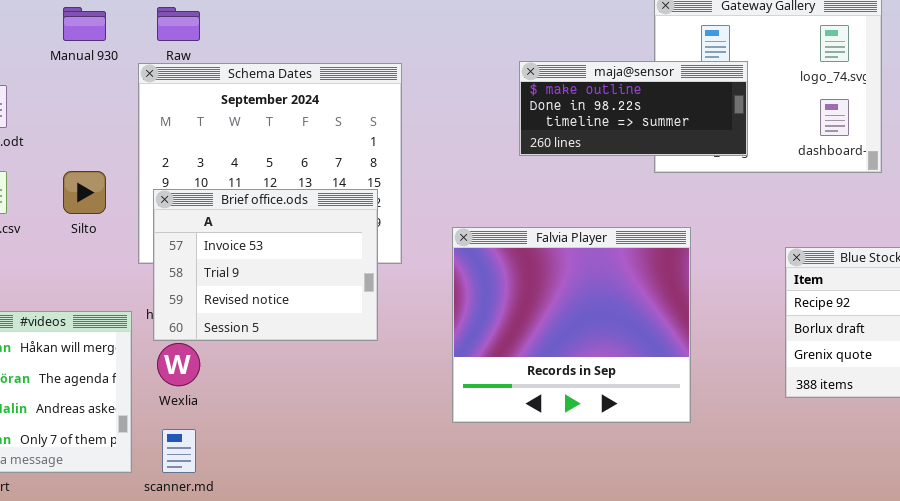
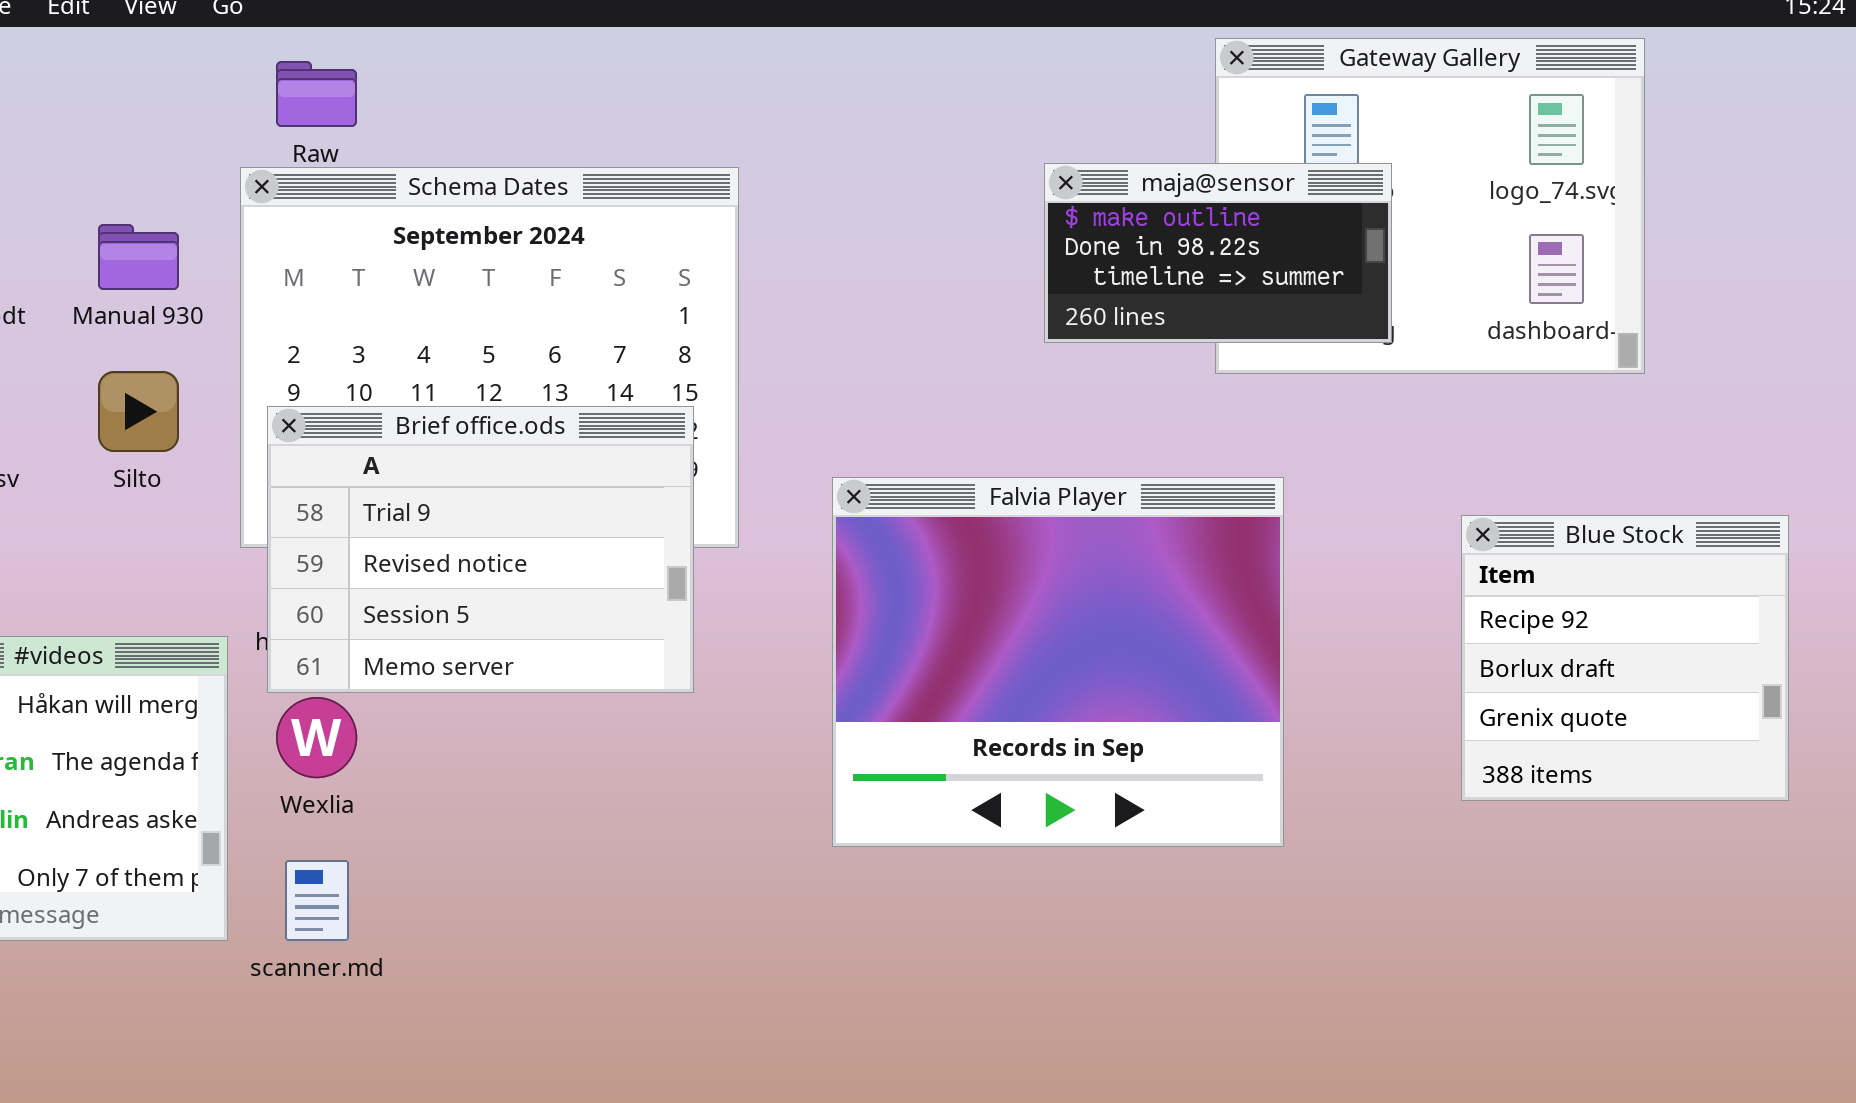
Manual 930: [63,7,106,41] -> [98,224,179,290], moved
maja@sensor: [519,61,748,156] -> [1044,163,1392,343], resized
Brief office.ods: [153,189,378,341] -> [267,406,694,693], scrolled down 1 row

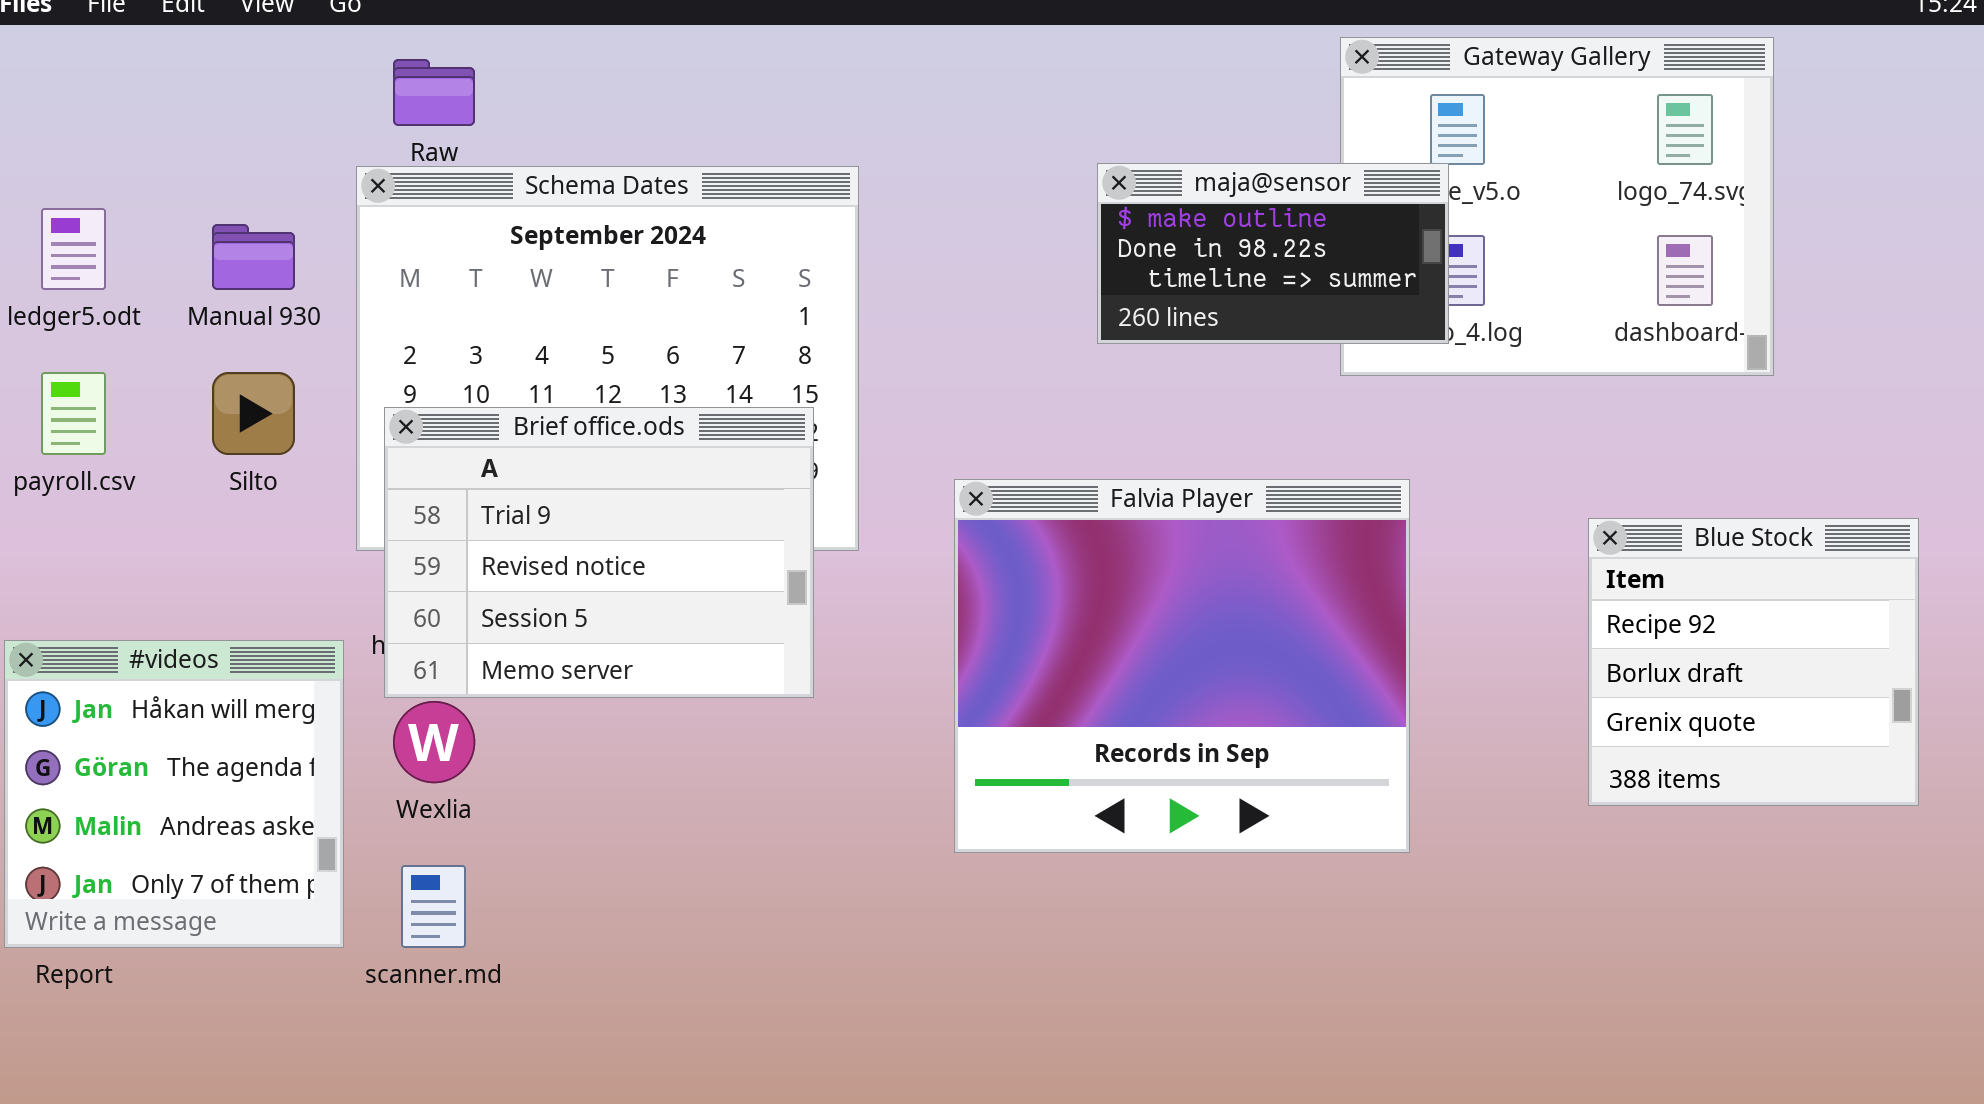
maja@sensor: [1044,163,1392,343] -> [1097,163,1449,344], moved

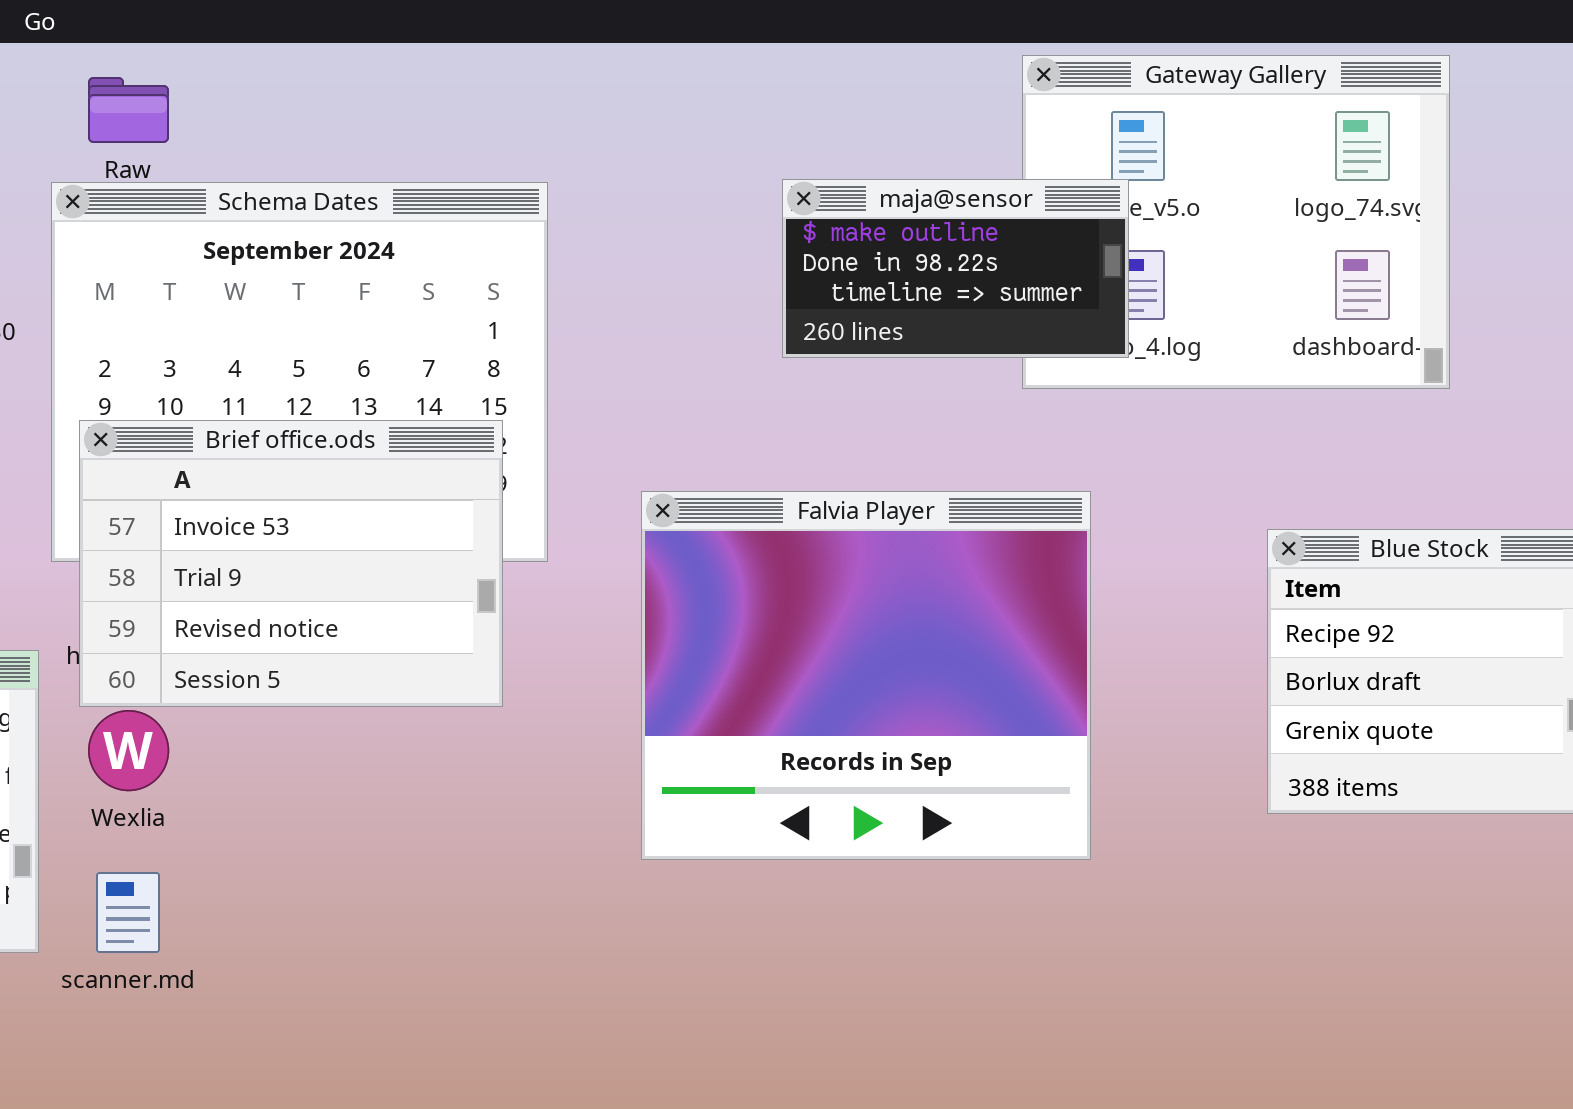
Brief office.ods: [384,407,814,698] -> [79,420,503,707], scrolled up 1 row

